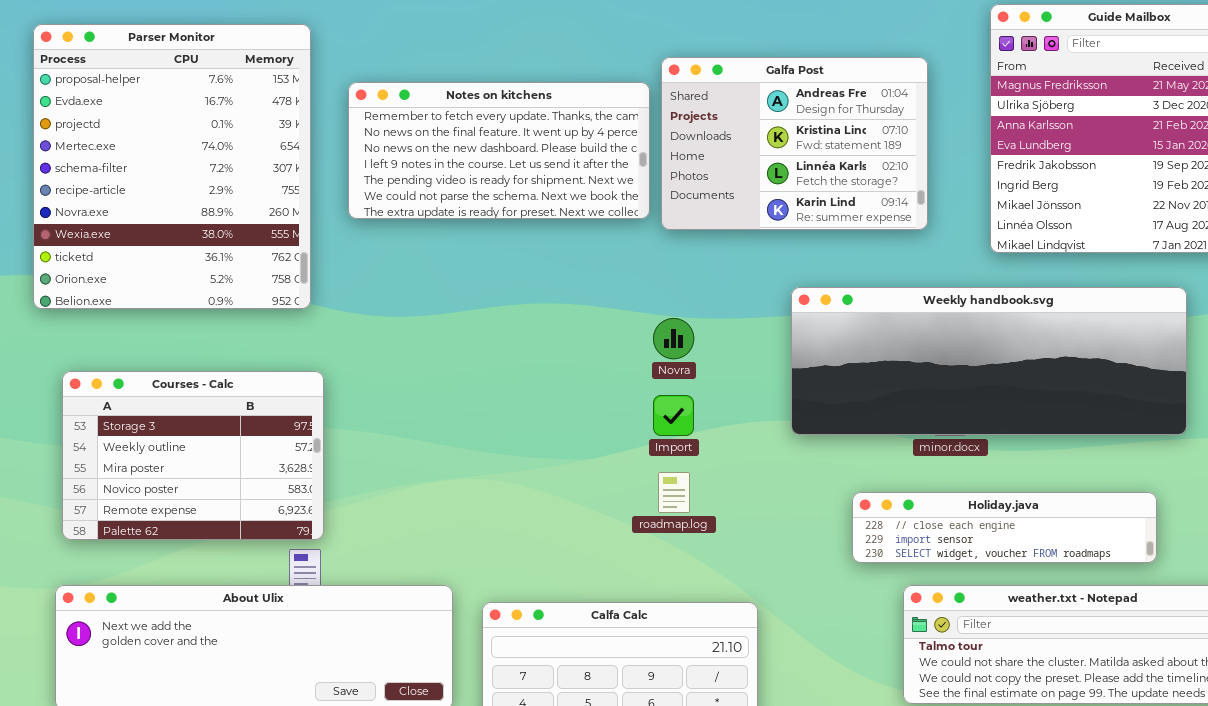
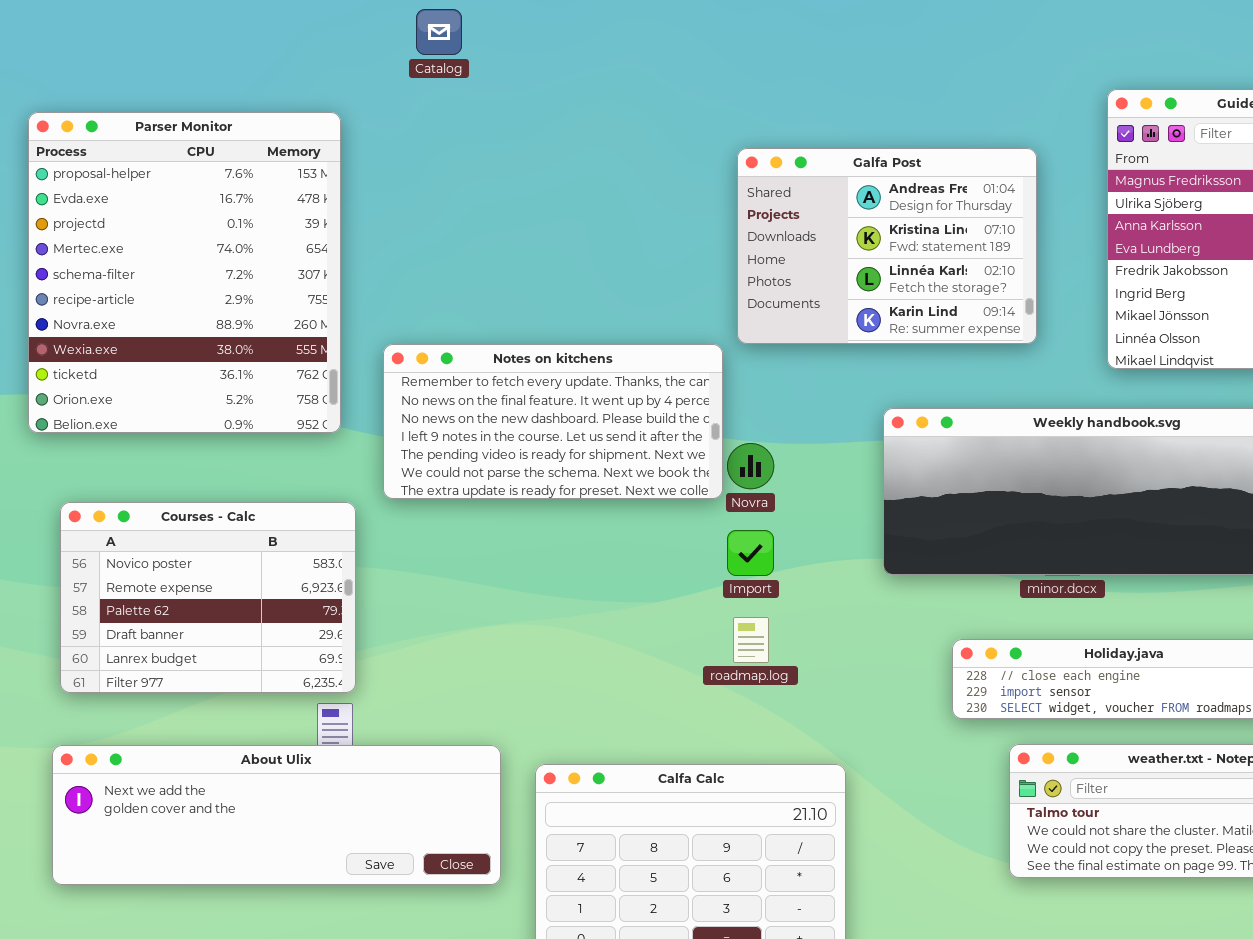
Notes on kitchens: [348,82,650,219] -> [383,344,723,499], moved
Courses - Calc: [62,371,324,540] -> [60,502,356,693], scrolled down 3 rows

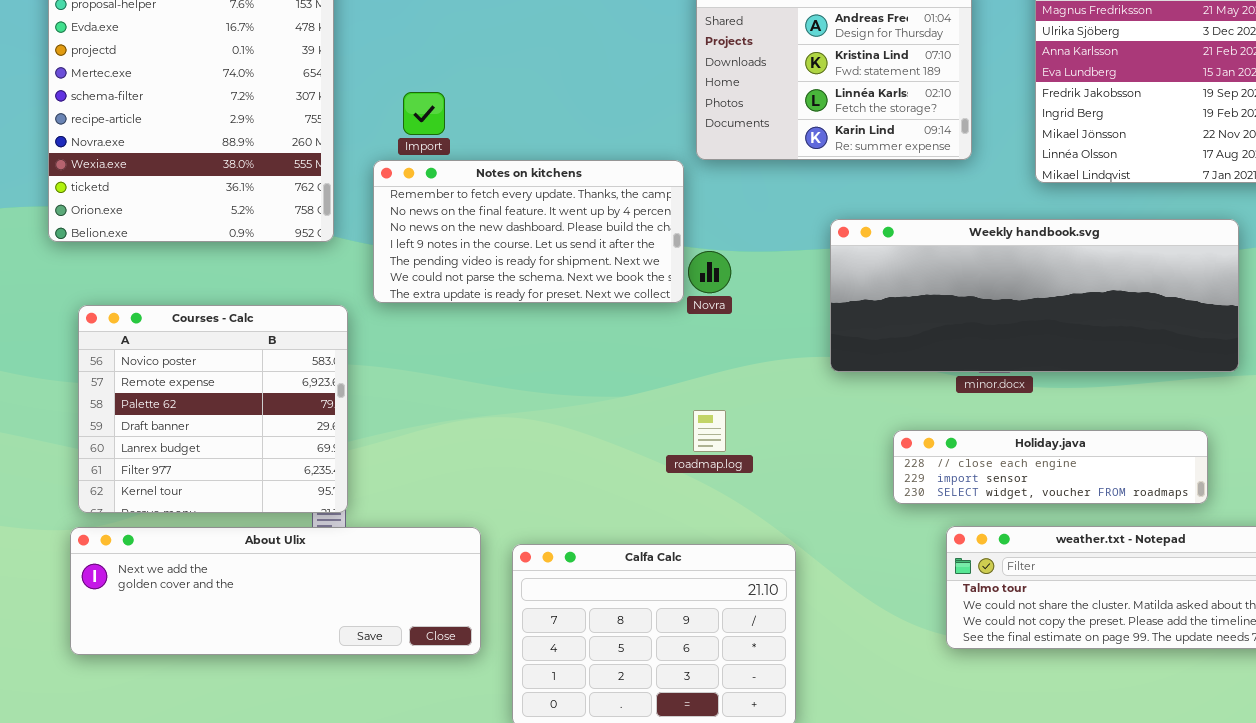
Courses - Calc: [60,502,356,693] -> [78,305,348,513], resized
Import: [727,530,774,576] -> [403,92,445,135], moved

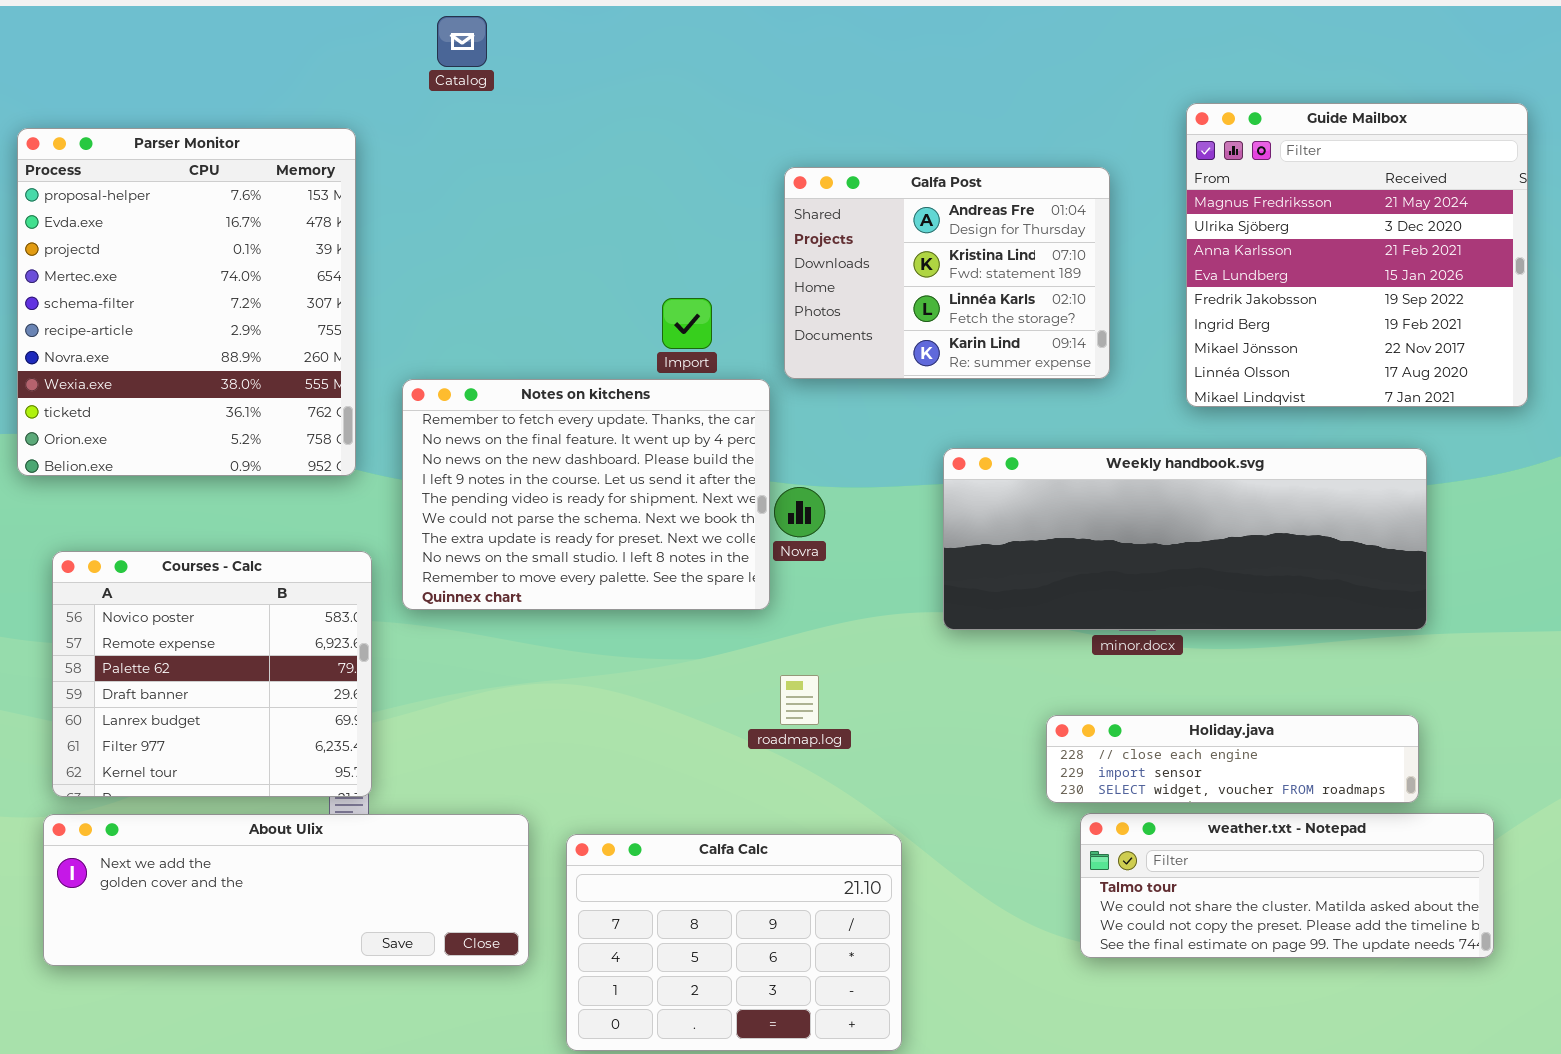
Import: [403,92,445,135] -> [662,298,712,349], moved
Notes on kitchens: [373,160,684,303] -> [402,379,770,610], resized
Holiday.java: [893,430,1208,504] -> [1046,715,1419,803], moved

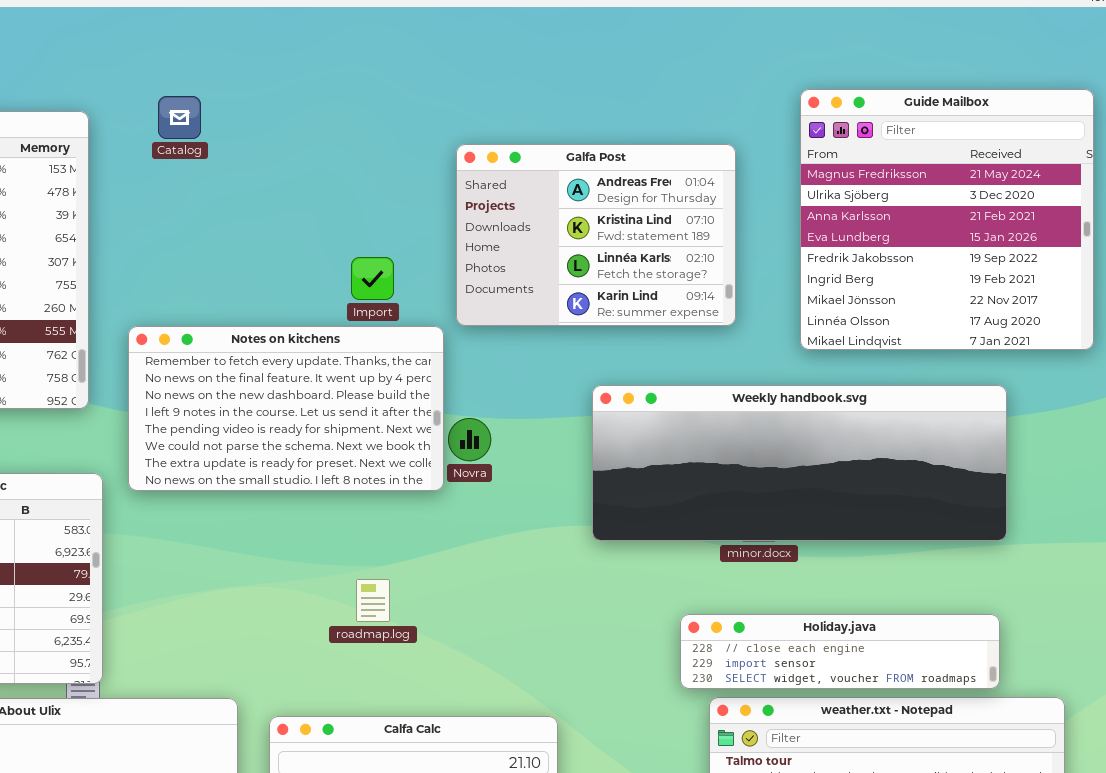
Catalog: [437,16,487,67] -> [158,96,201,139], moved
Notes on kitchens: [402,379,770,610] -> [128,326,444,491], resized
roadmap.log: [780,675,819,725] -> [356,579,390,622], moved

